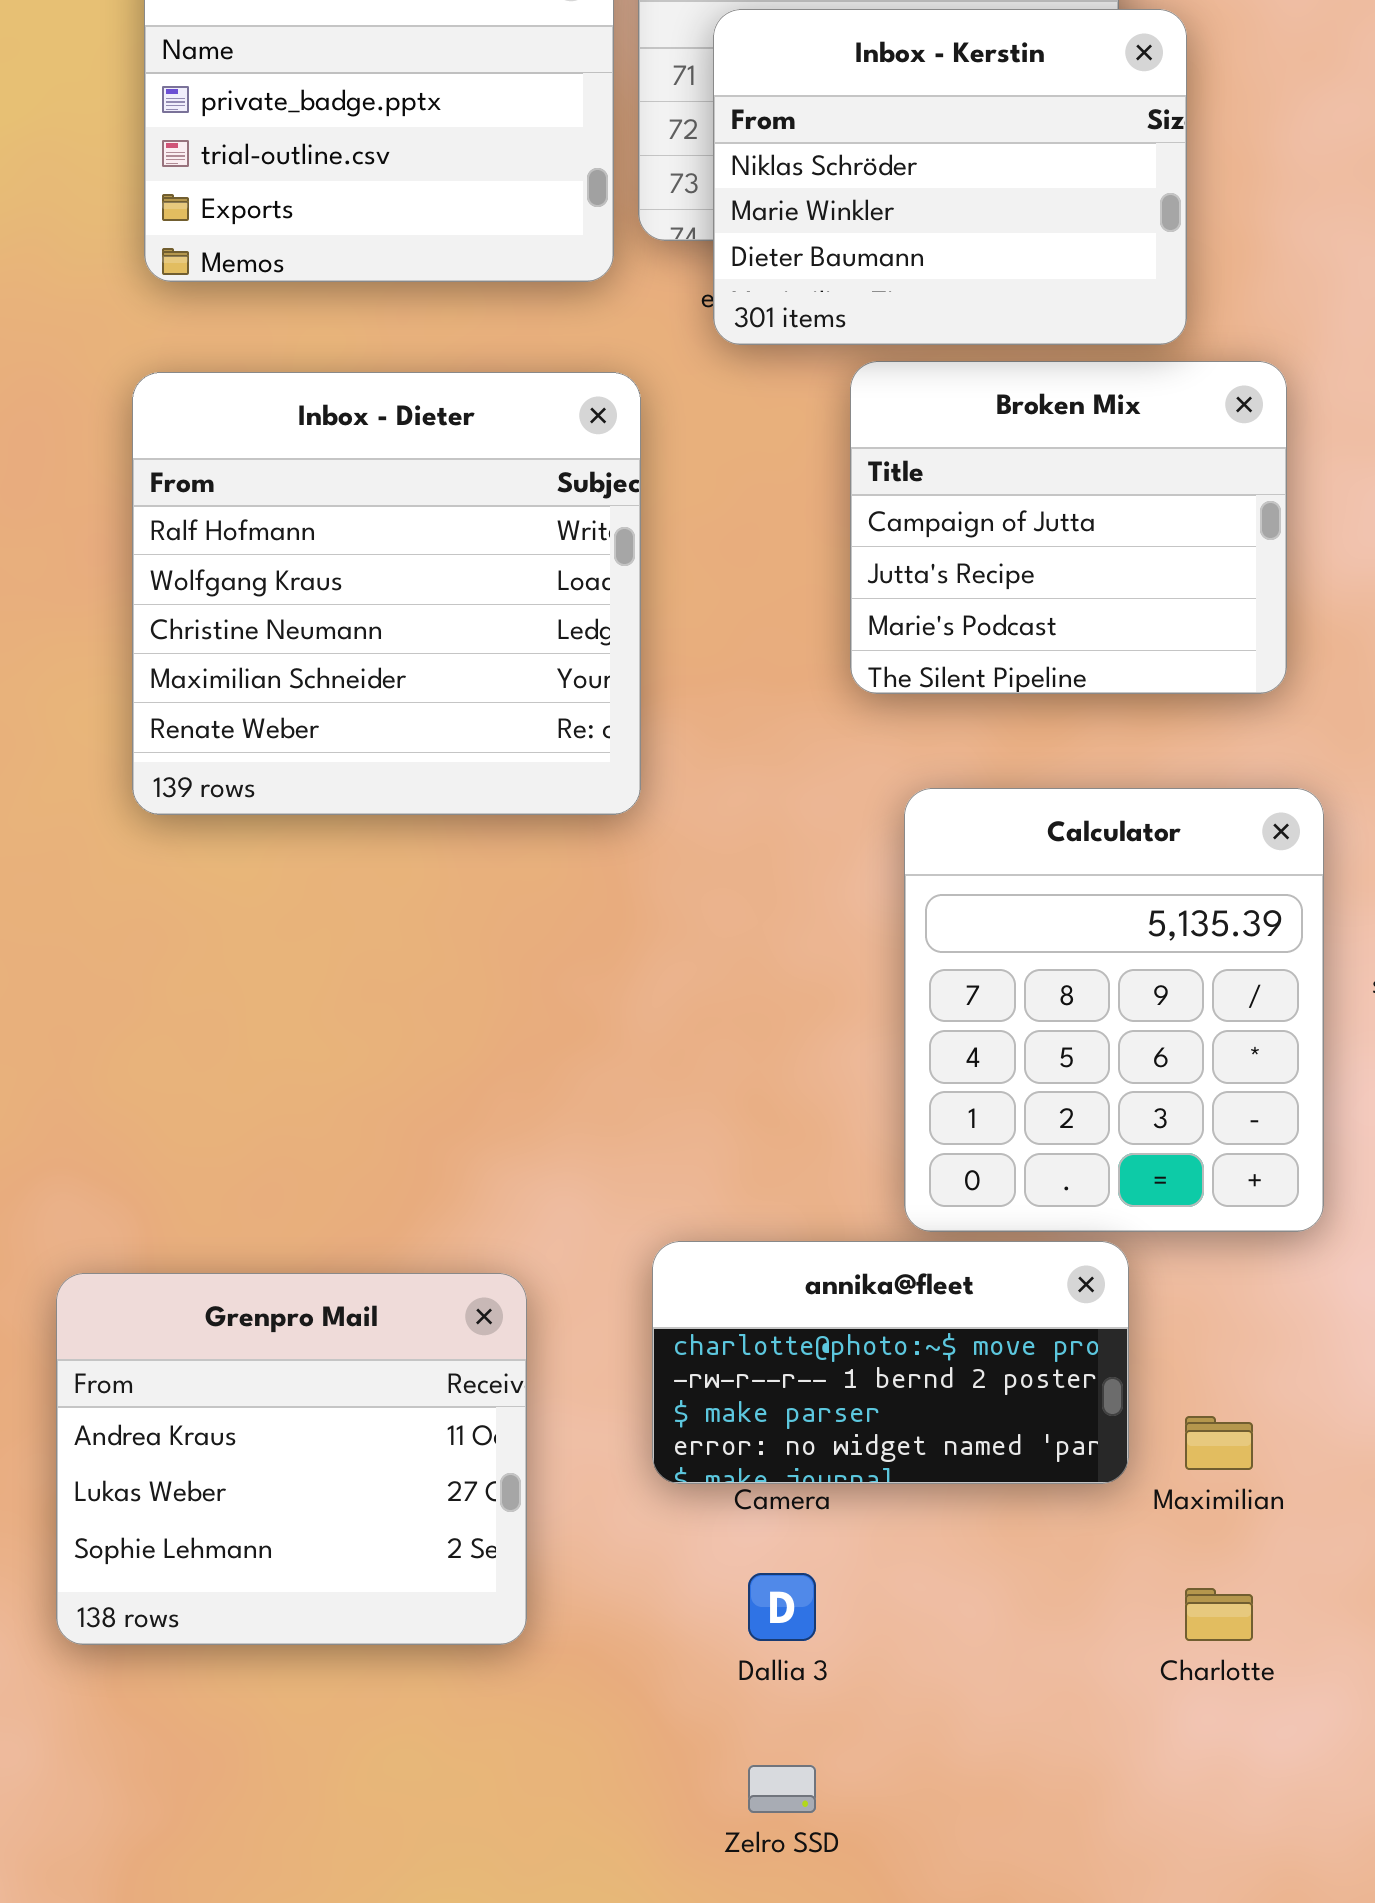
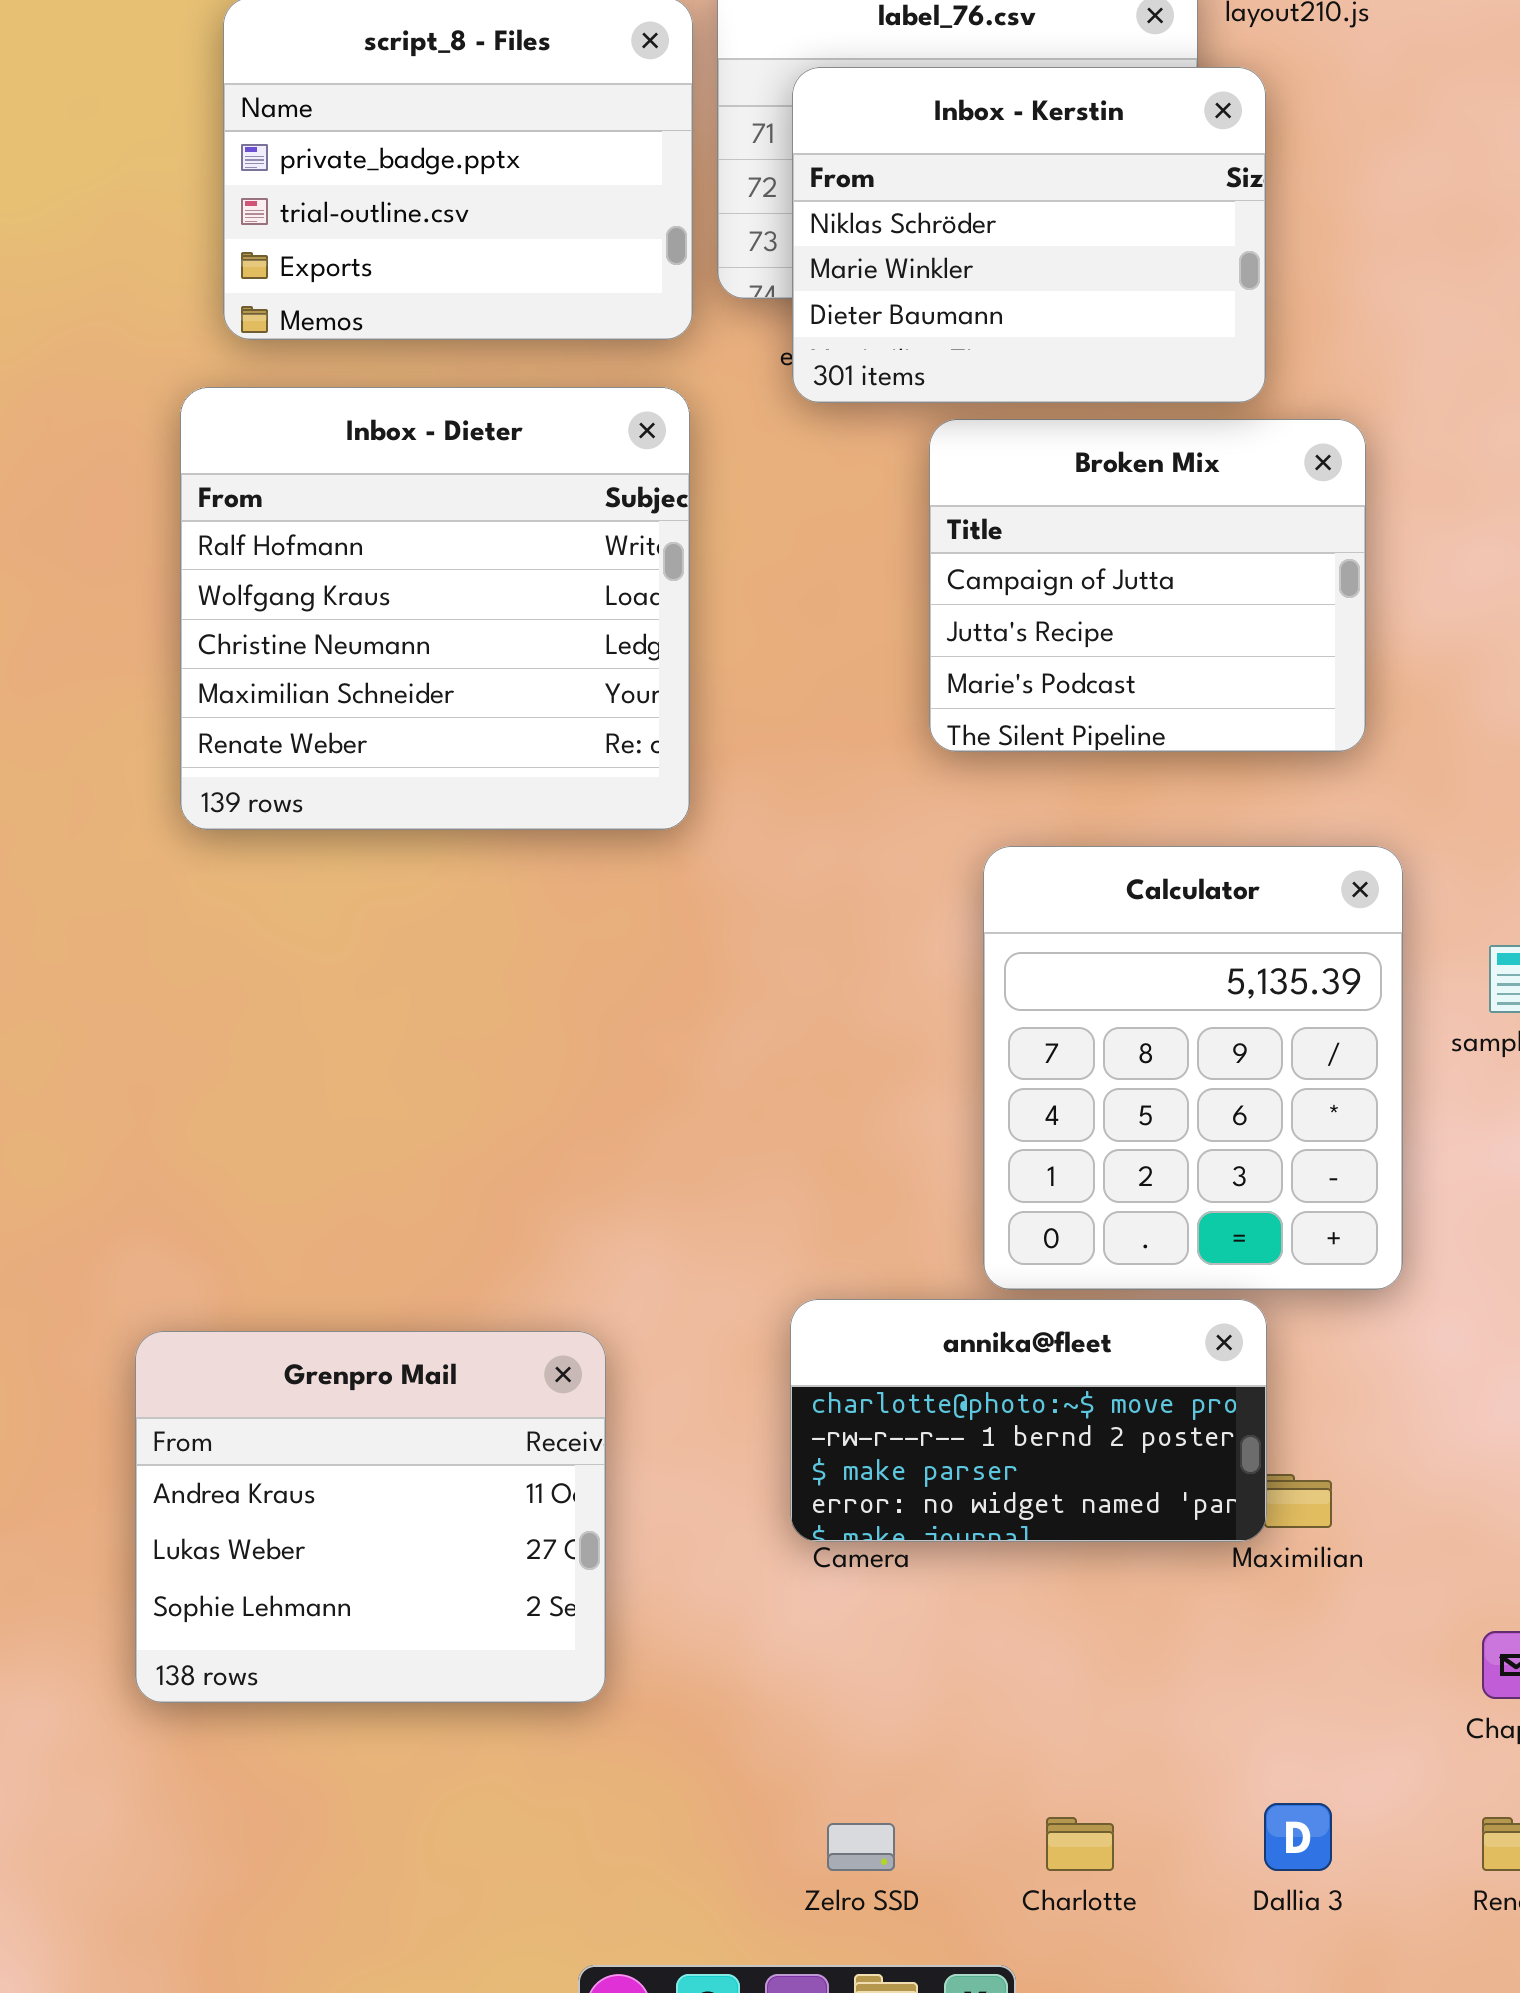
Inbox - Dieter: [132,372,641,815] -> [180,387,690,830], moved
annika@fleet: [652,1241,1129,1484] -> [790,1299,1267,1542], moved
Dallia 3: [748,1573,816,1641] -> [1264,1803,1332,1871], moved
Charlotte: [1185,1588,1253,1641] -> [1046,1817,1114,1871], moved

